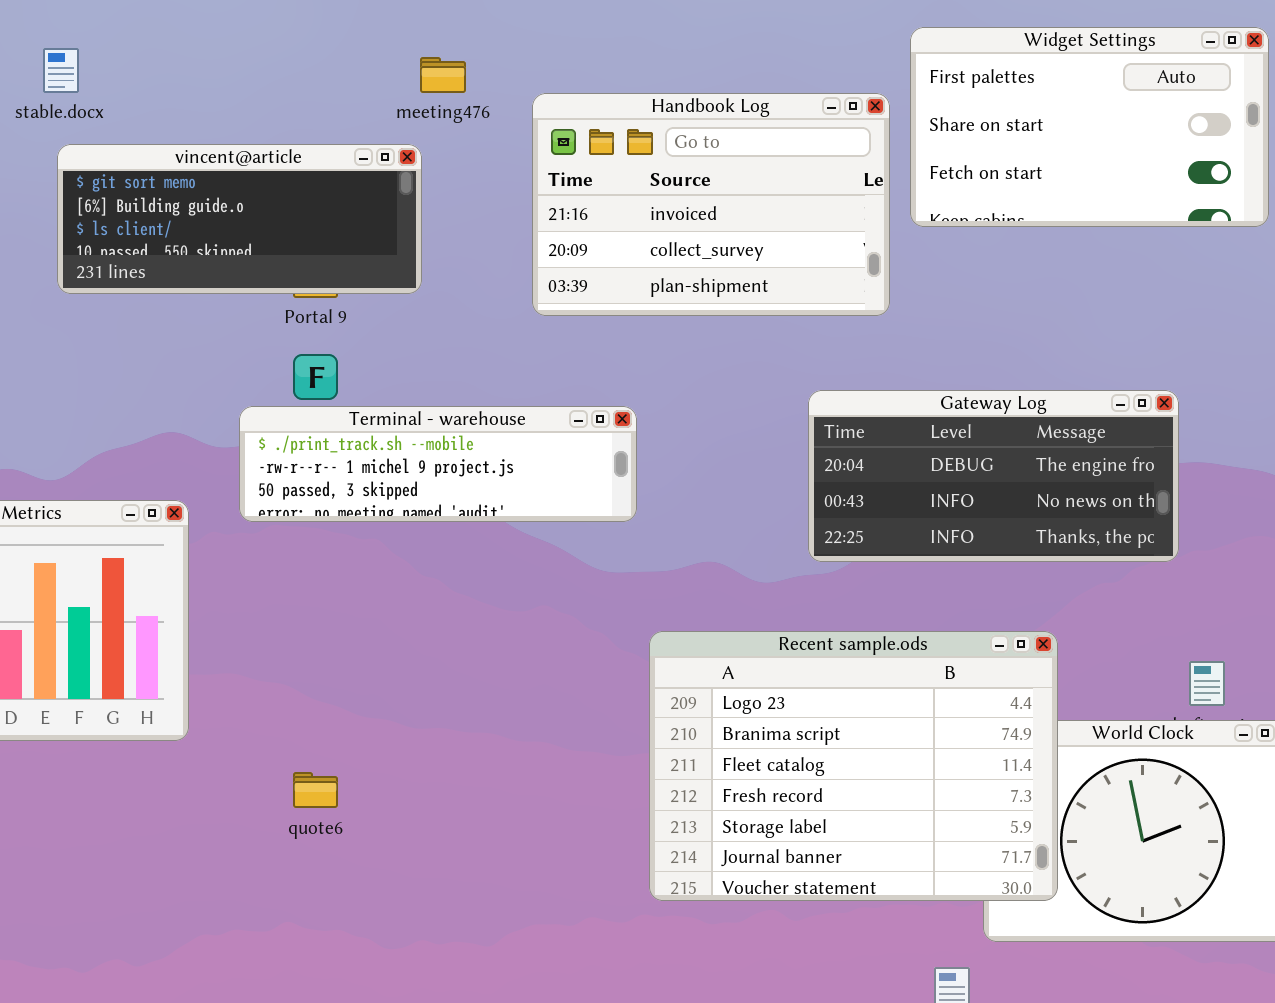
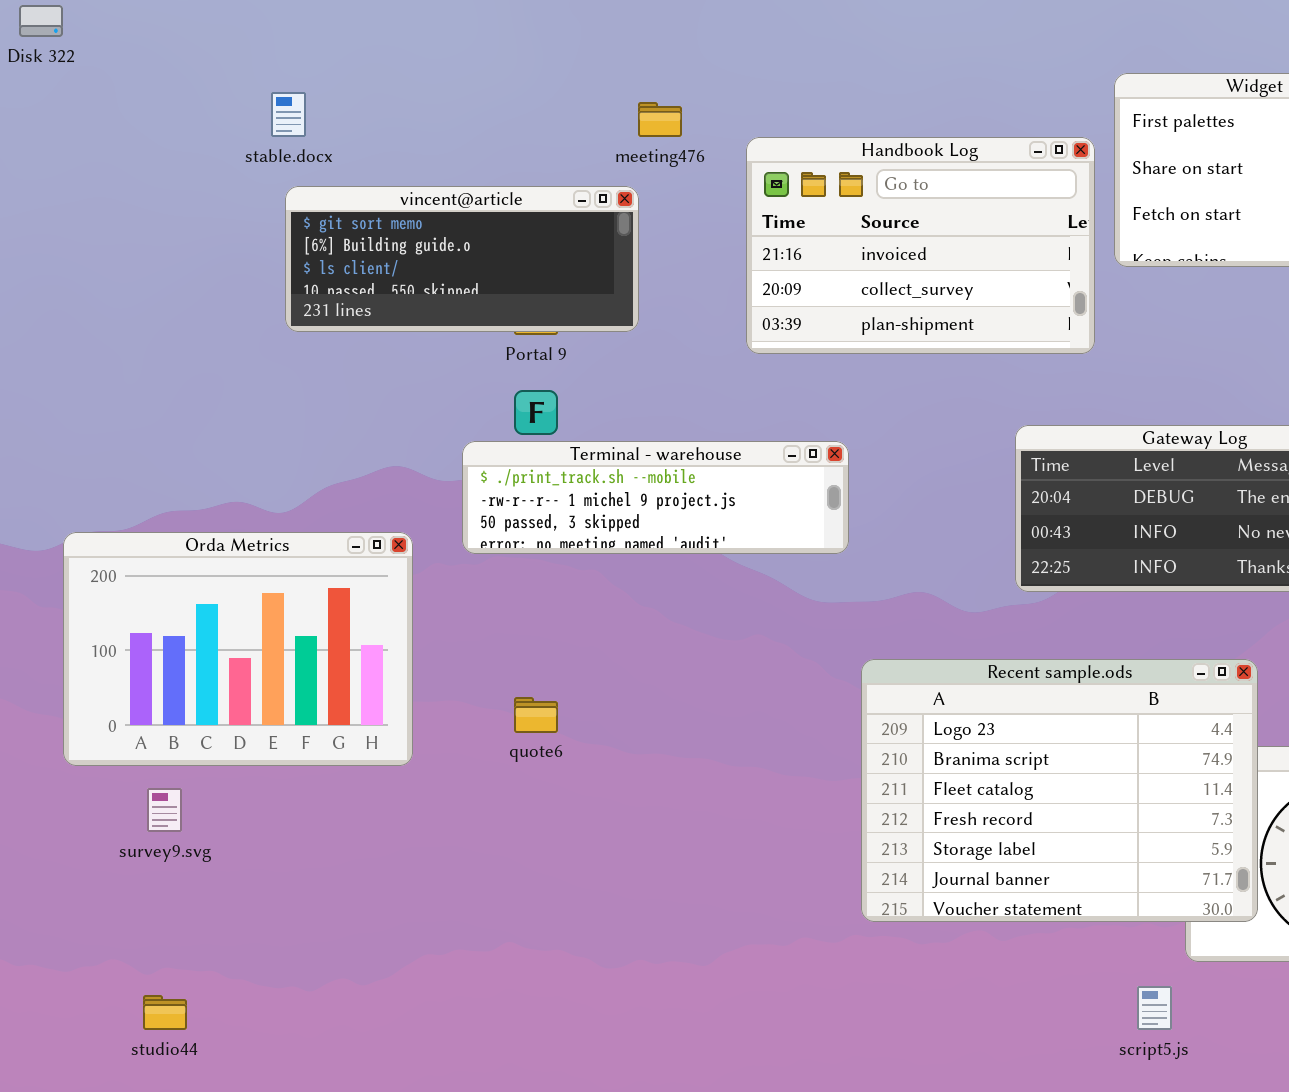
quote6: [293,772,338,808] -> [514,697,558,733], moved

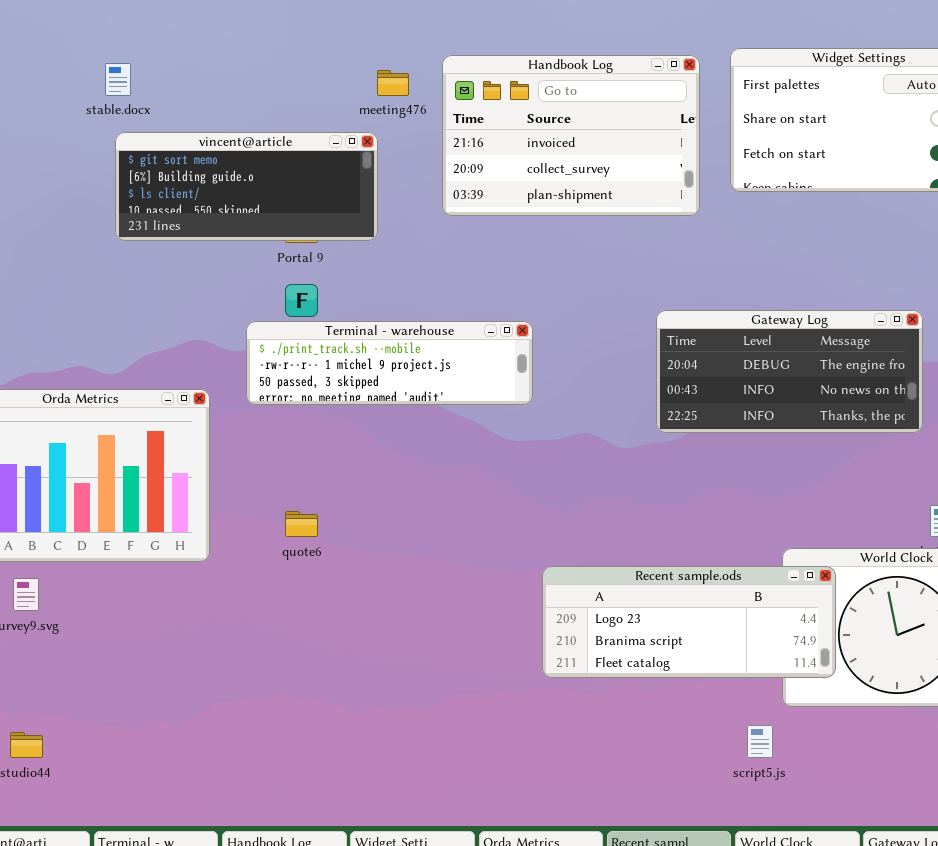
Handbook Log: [746,137,1095,354] -> [442,55,700,216], moved
Recent sample.ods: [861,659,1258,922] -> [542,566,836,678], resized

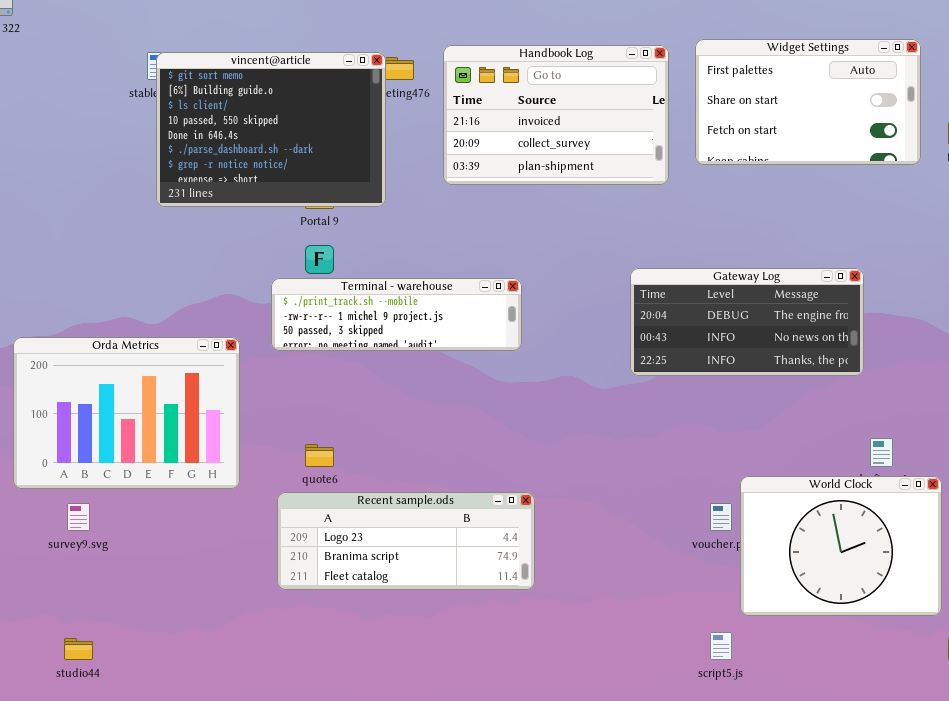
vincent@article: [115,132,378,241] -> [156,52,386,207], resized
Recent sample.ods: [542,566,836,678] -> [277,492,535,590], moved

